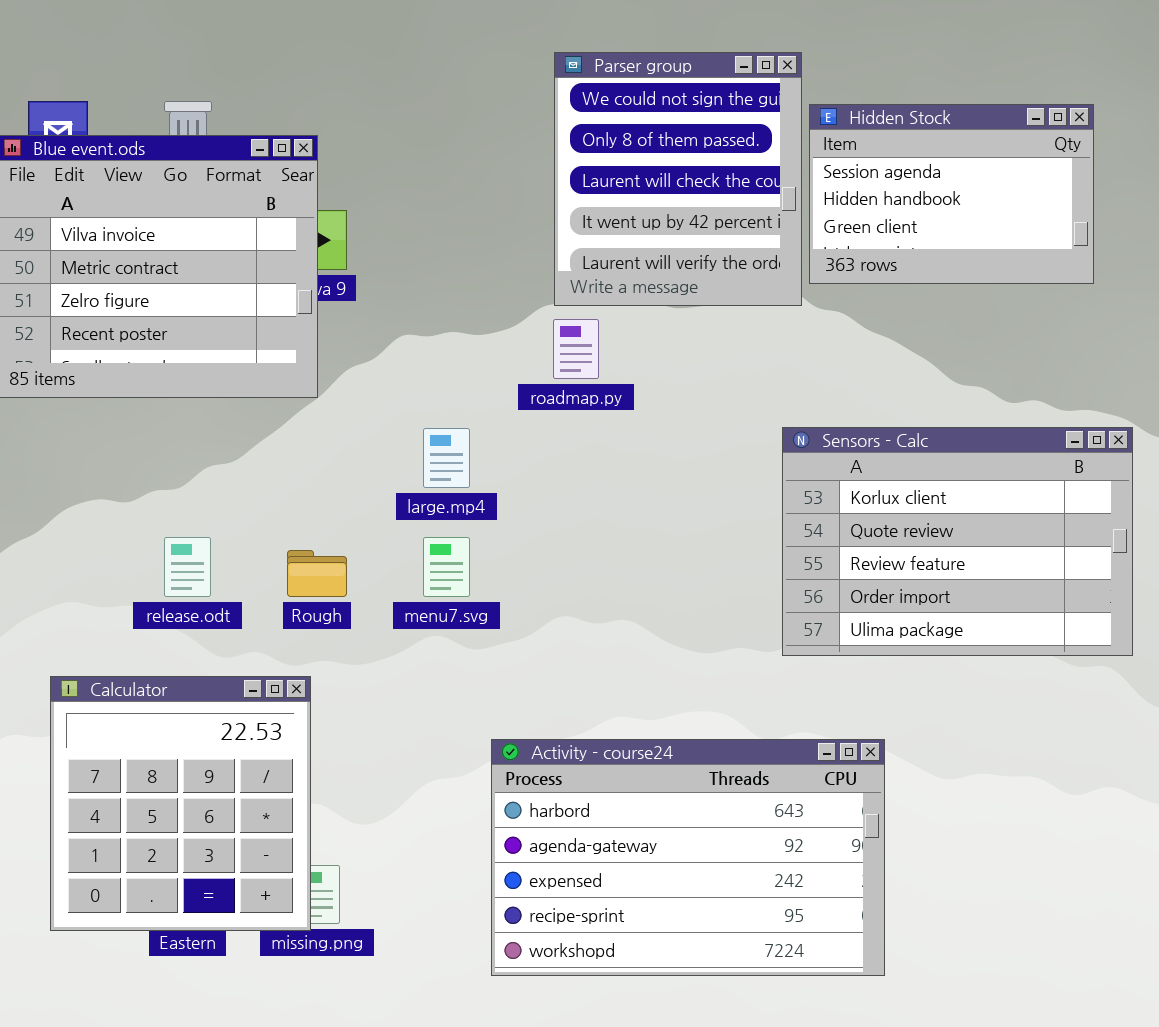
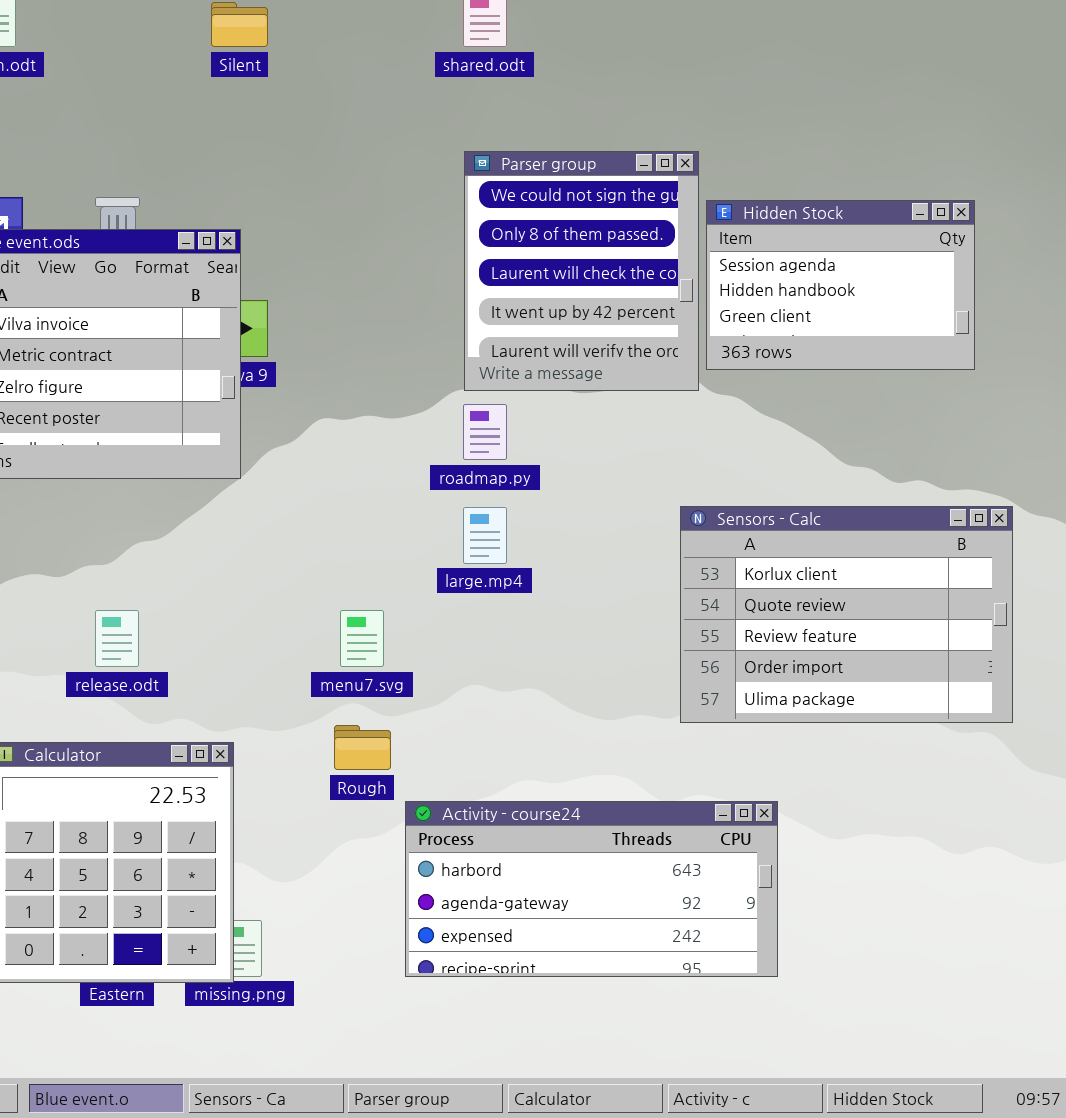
large.mp4: [423,428,470,488] -> [463,507,507,564], moved
Rough: [287,550,347,597] -> [334,725,391,770], moved
Activity - course24: [491,739,885,976] -> [405,801,778,977], resized

